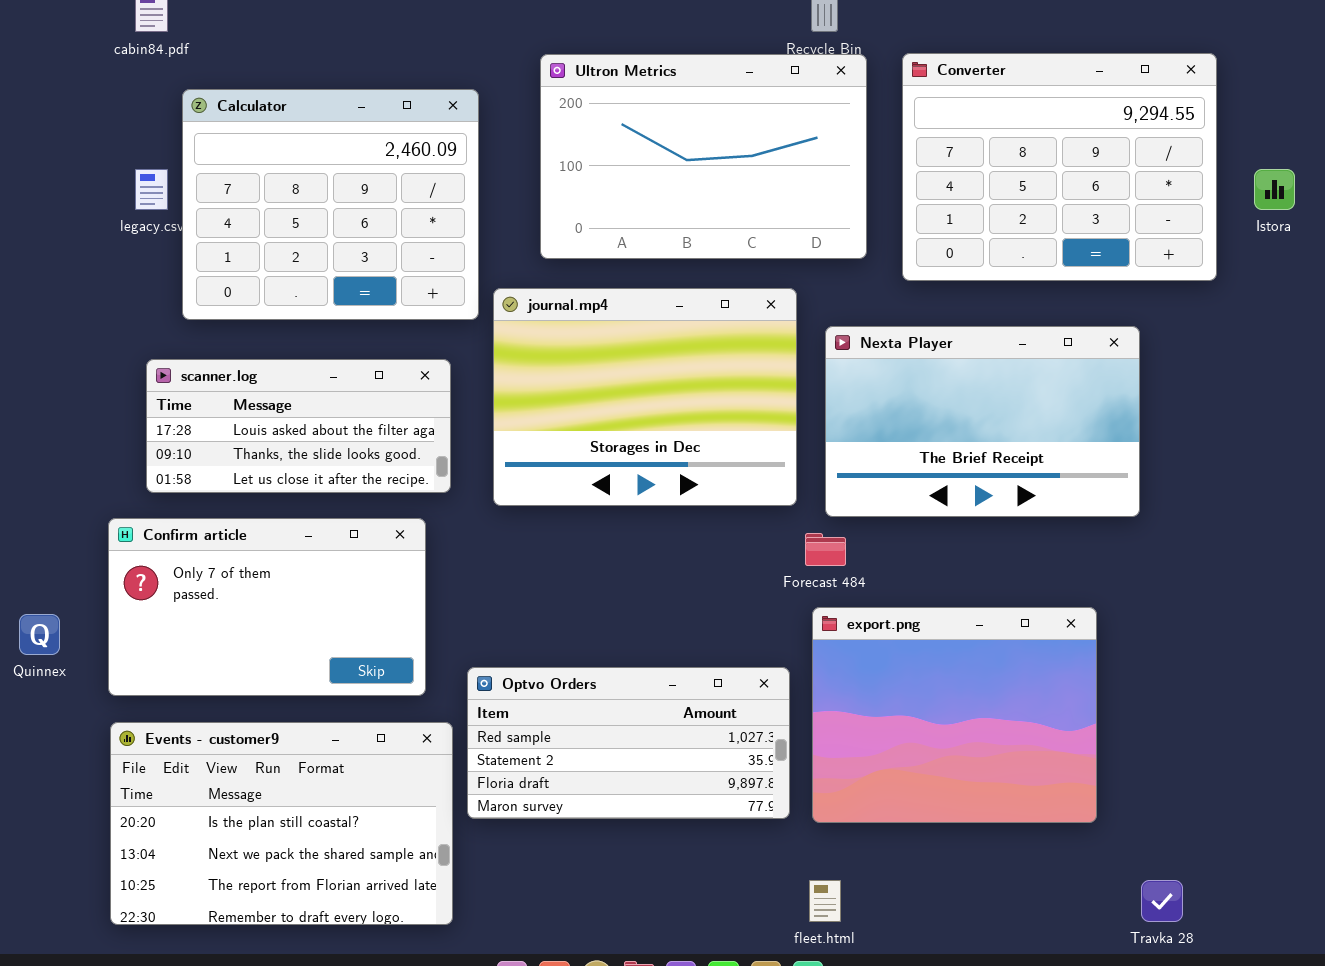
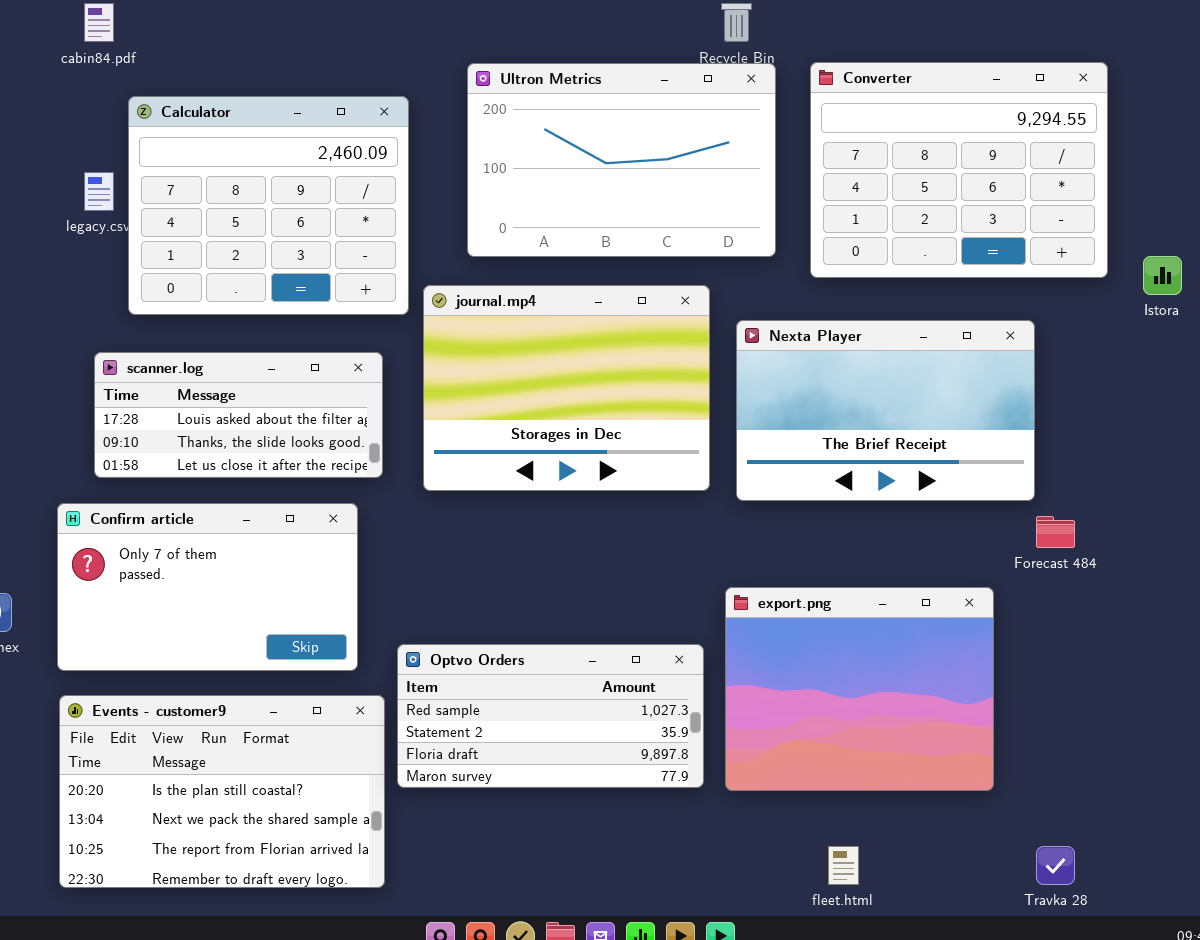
Istora: [1254,169,1295,210] -> [1143,256,1182,295], moved
Forecast 484: [805,533,846,566] -> [1036,516,1075,548], moved
fleet.html: [809,880,841,922] -> [828,846,859,885], moved

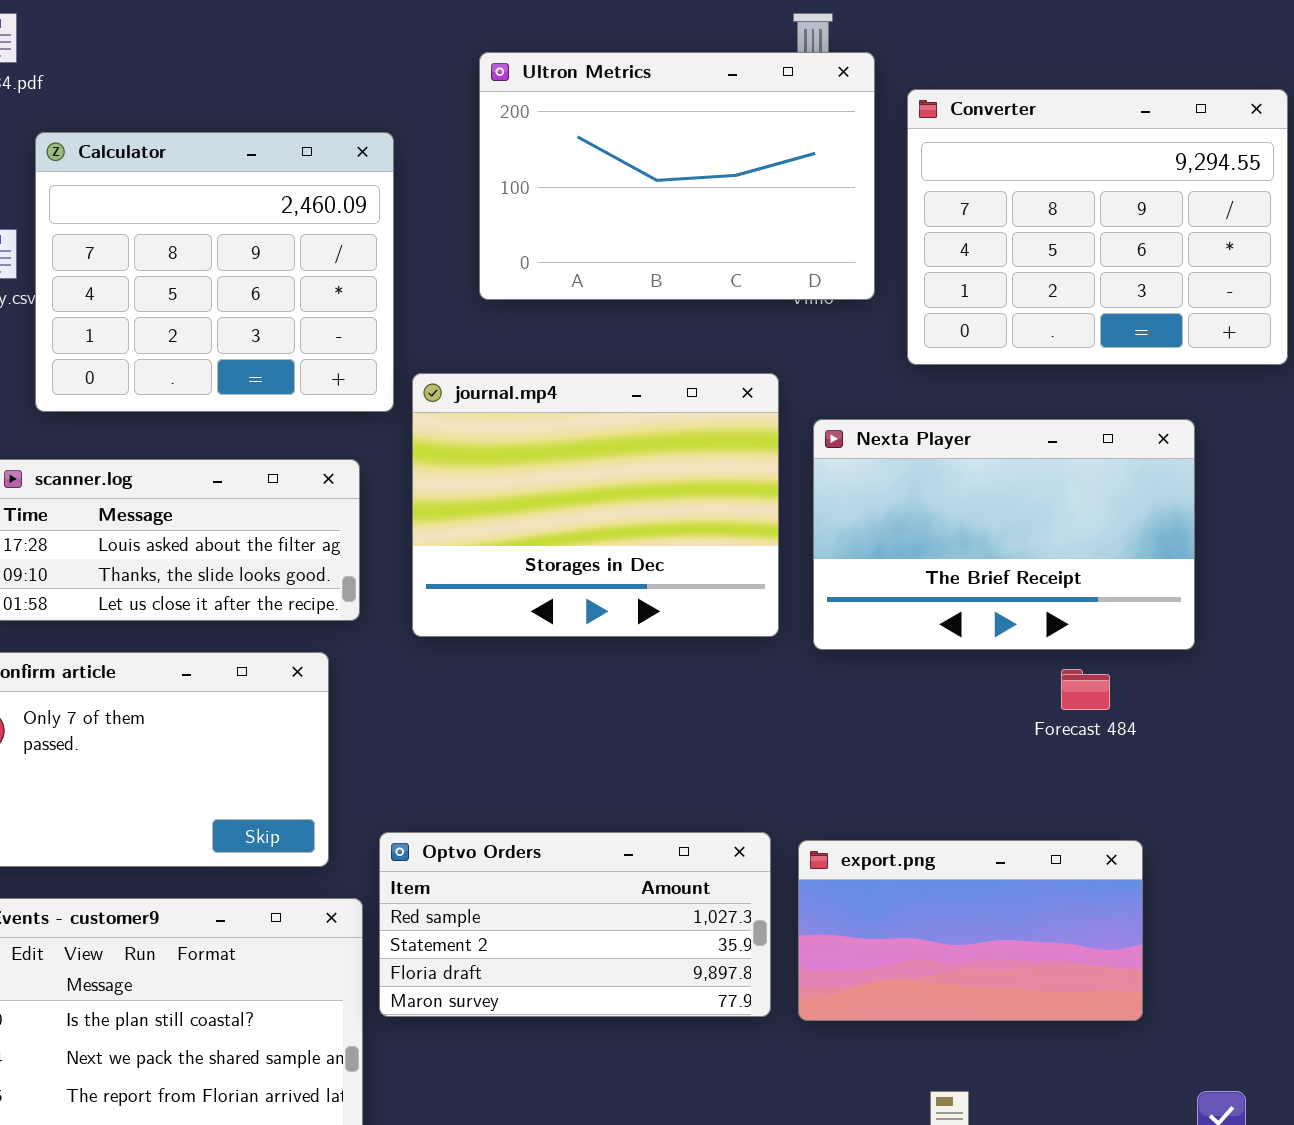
Ultron Metrics: [467,63,776,257] -> [479,52,875,300], moved
Forecast 484: [1036,516,1075,548] -> [1061,669,1110,710], moved
export.png: [725,587,994,791] -> [798,840,1143,1021], resized

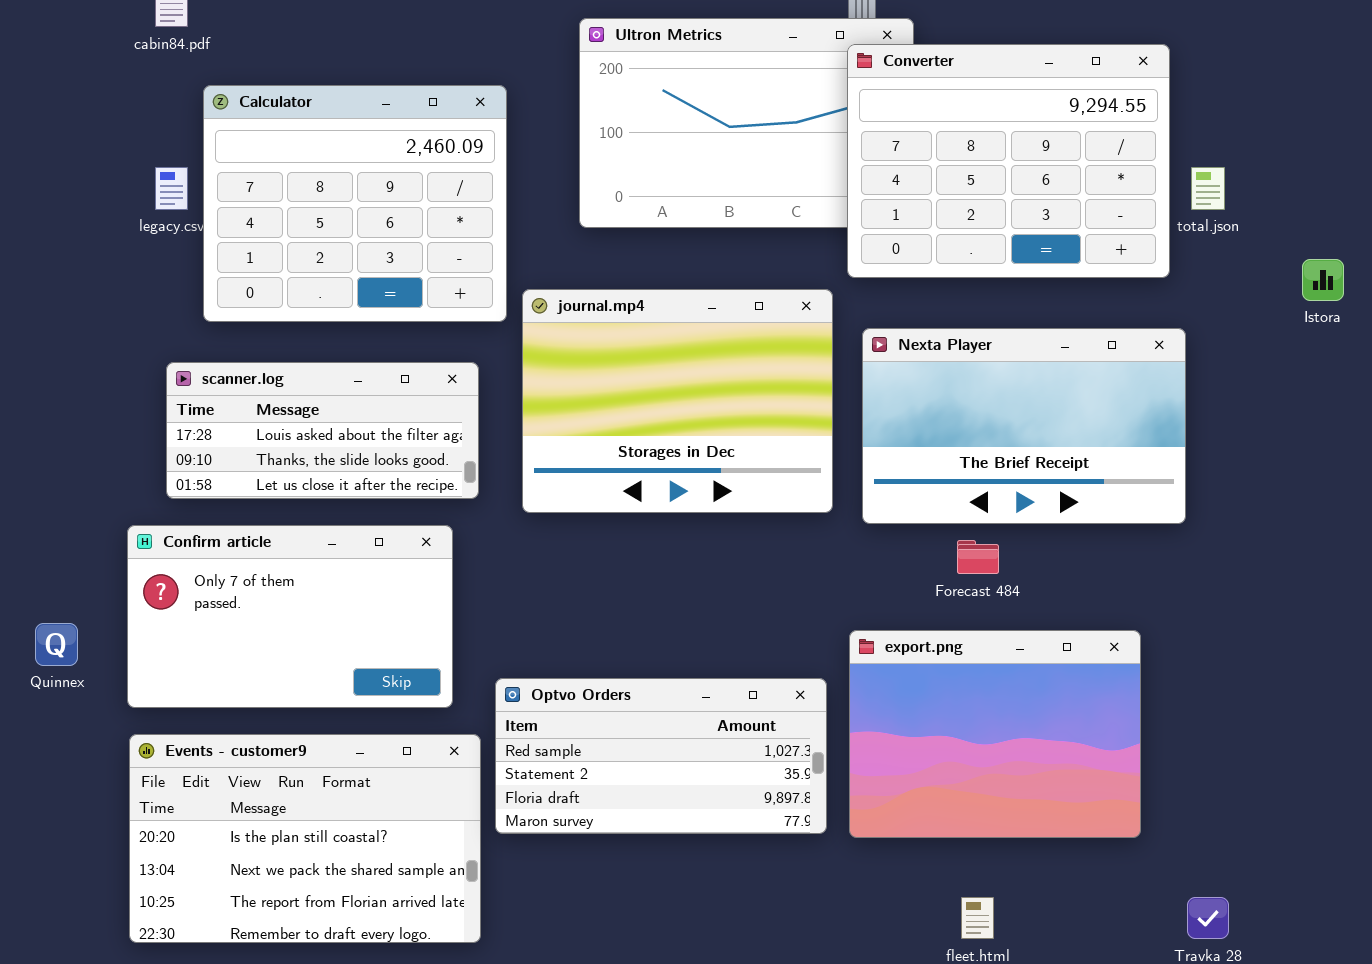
Converter: [907,89,1288,365] -> [847,44,1170,278], moved
Forecast 484: [1061,669,1110,710] -> [957,540,999,574], moved
export.png: [798,840,1143,1021] -> [849,630,1141,838], resized

